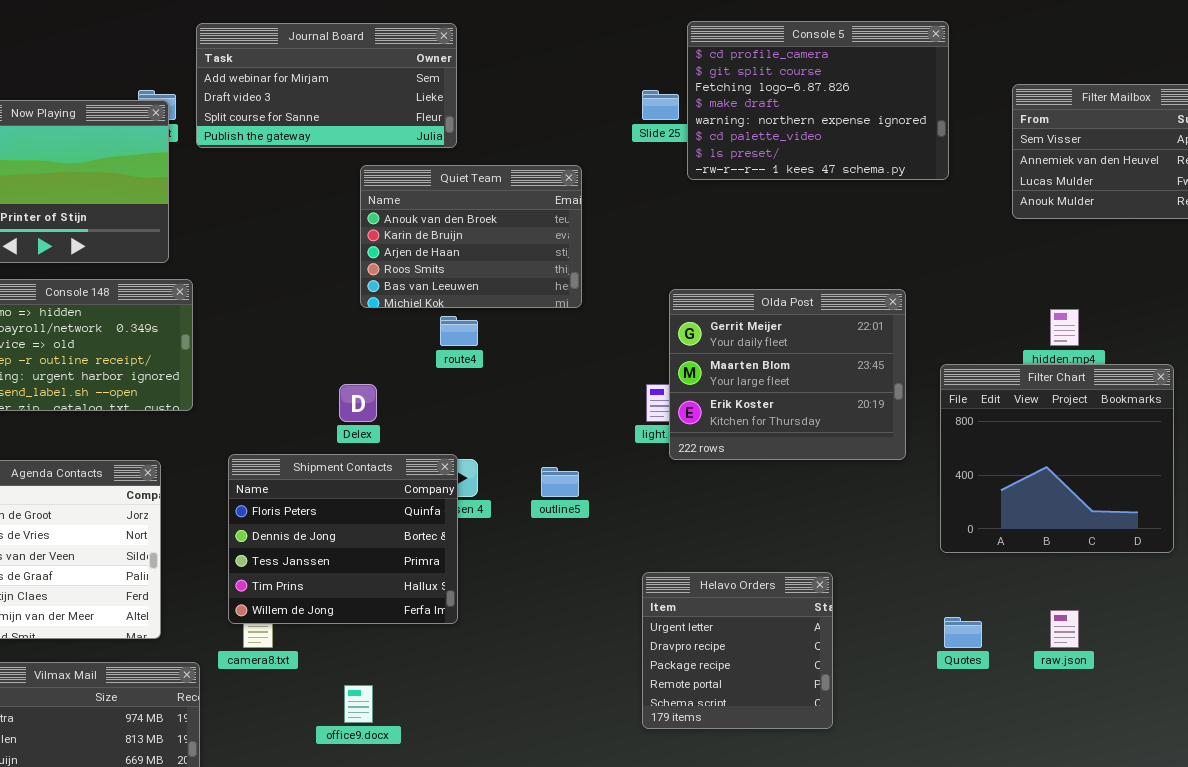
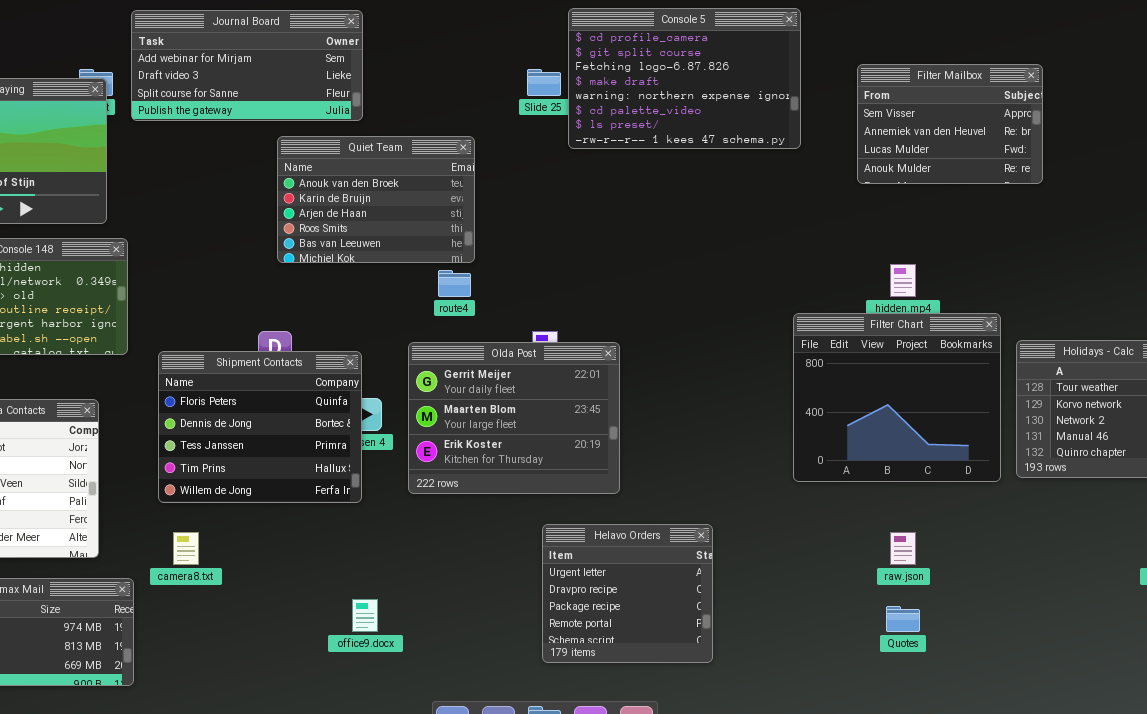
Olda Post: [669,289,906,460] -> [408,342,620,494], moved
route4: [440,316,478,346] -> [438,270,471,297], moved
Shipment Contacts: [228,454,458,624] -> [158,351,362,503], moved
Helavo Orders: [642,572,833,729] -> [542,524,713,663], moved
Quotes: [944,617,982,648] -> [886,606,920,632], moved
office9.docx: [344,685,373,723] -> [352,599,378,632], moved

